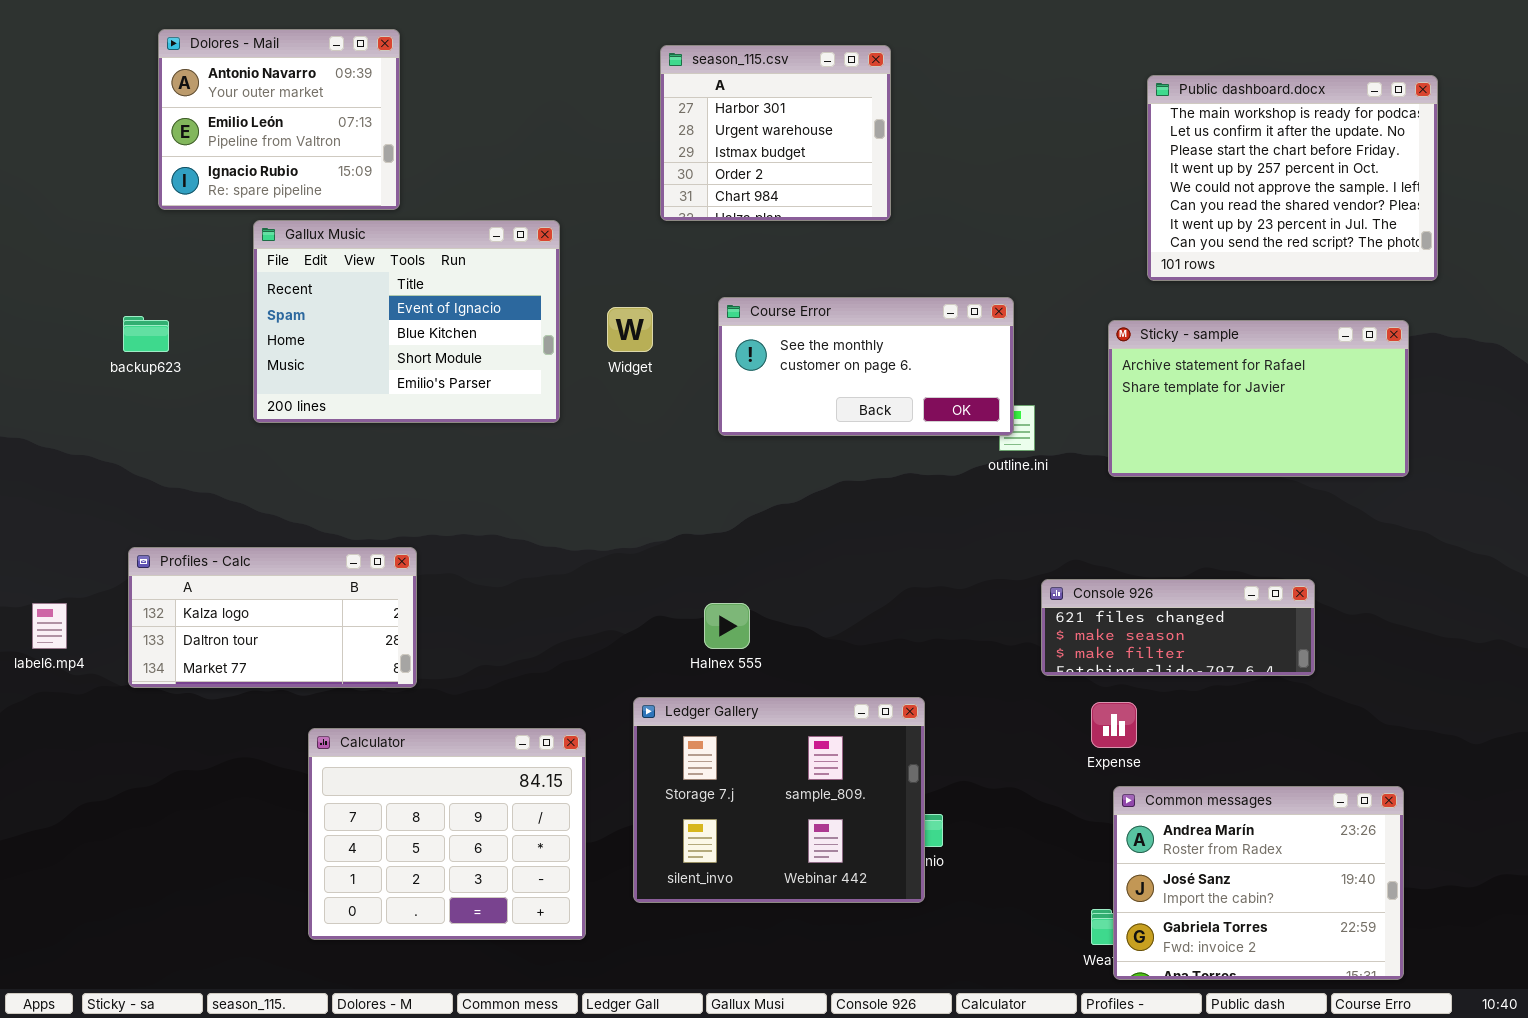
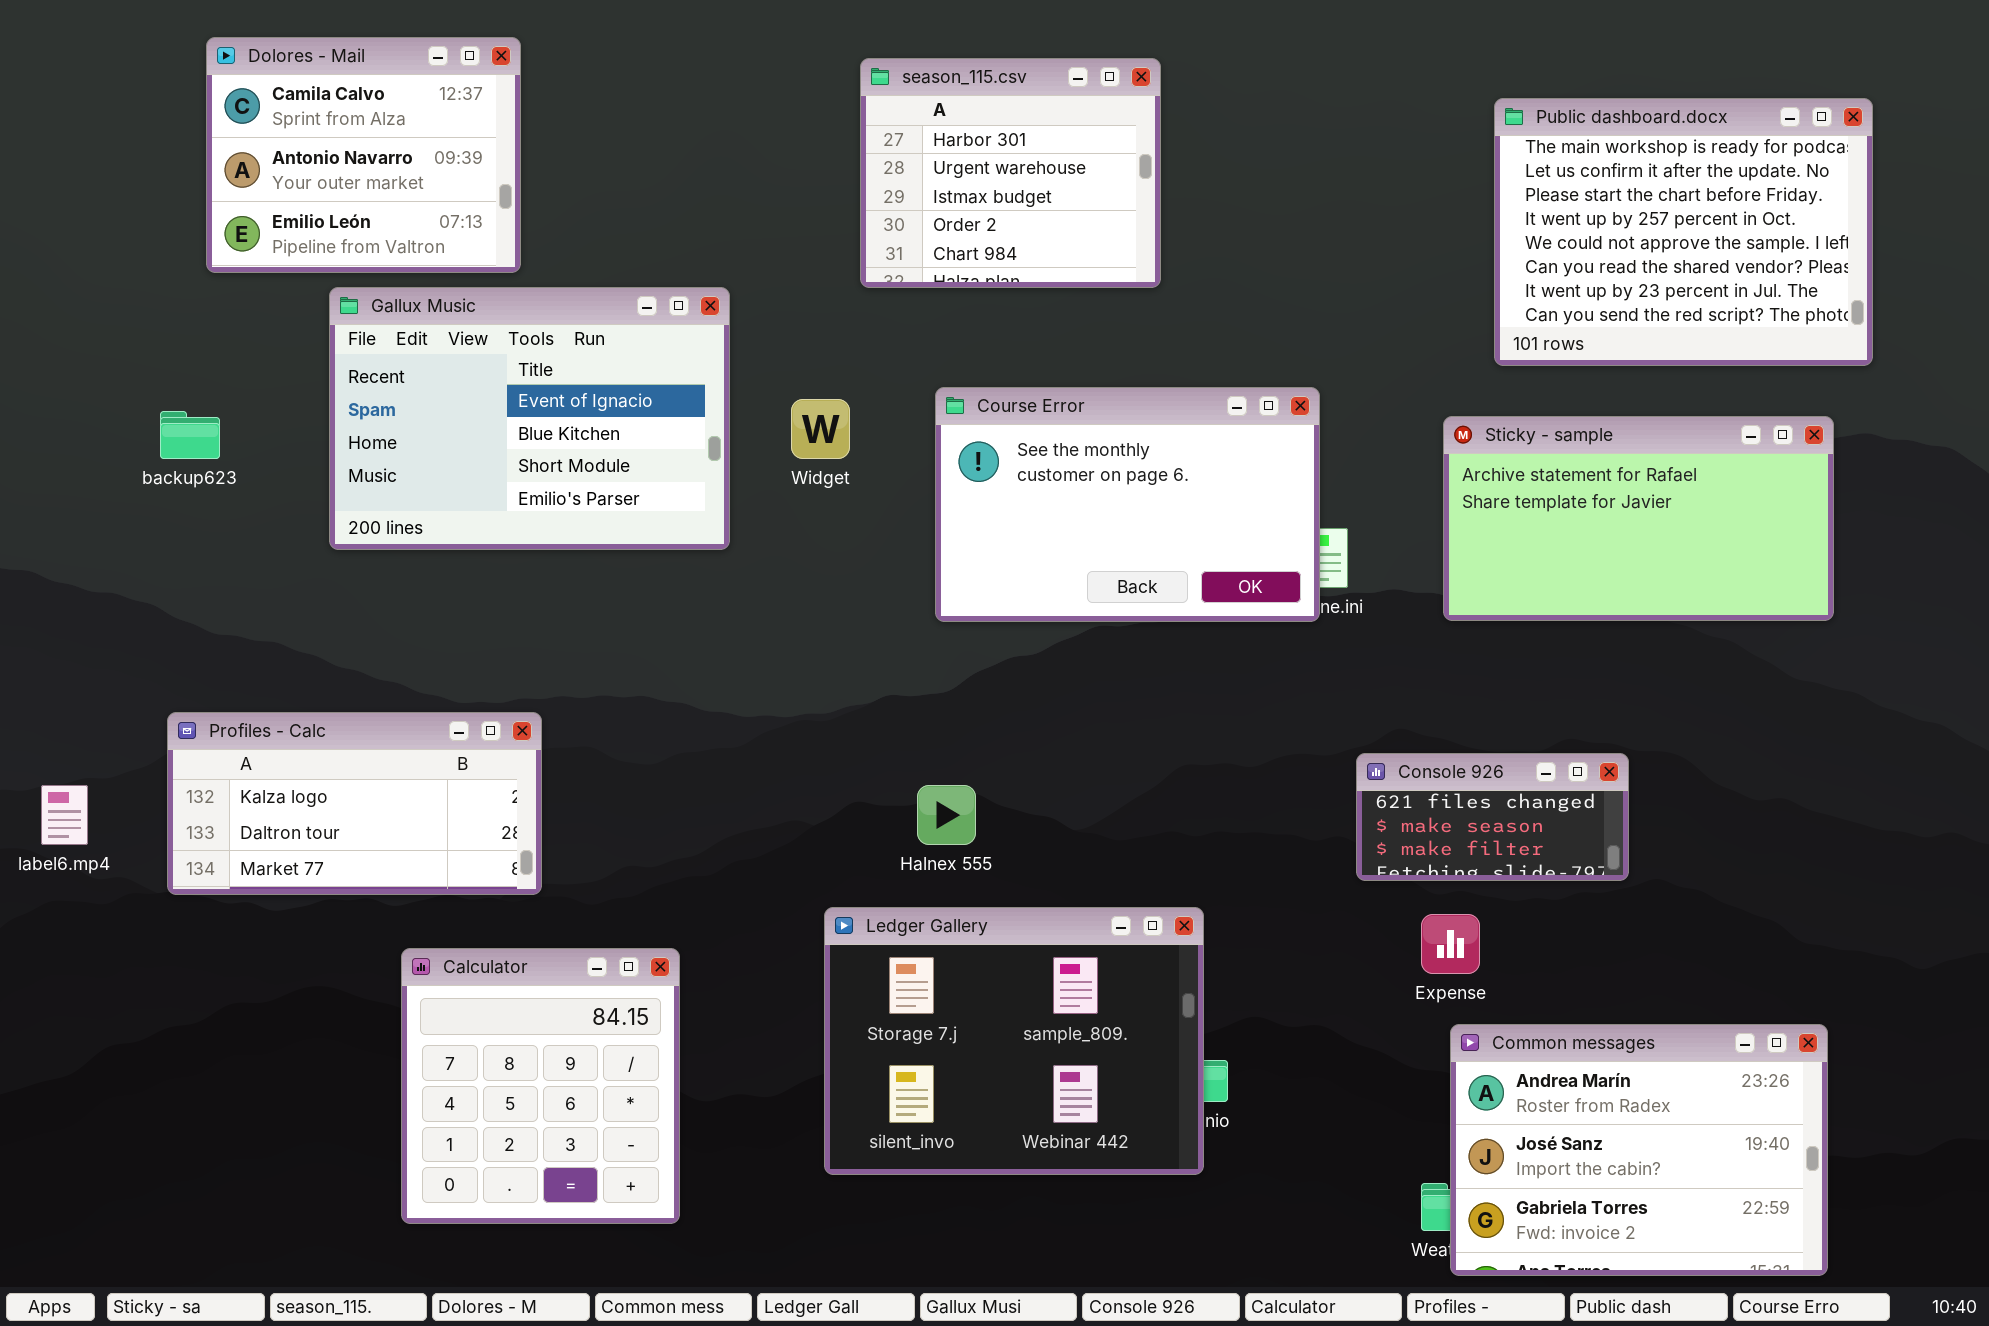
Dolores - Mail: [158,29,400,210] -> [206,37,521,273], scrolled up 1 row
Course Error: [718,297,1014,436] -> [935,387,1320,622], resized
Console 926: [1041,579,1315,676] -> [1356,753,1629,881], resized
Calculator: [308,728,586,940] -> [401,948,680,1224], resized

